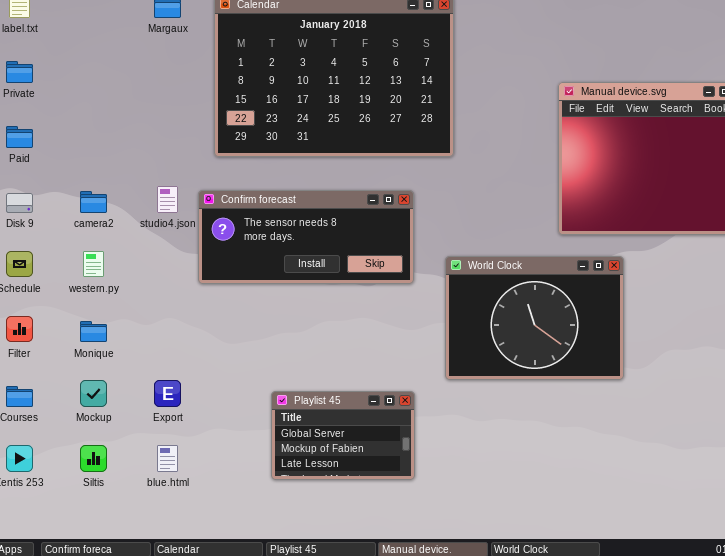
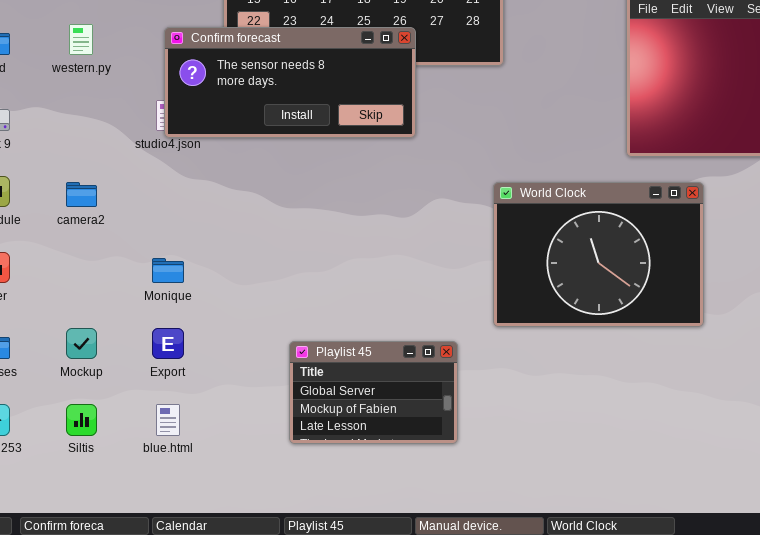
Confirm forecast: [198,190,414,284] -> [164,27,416,138], moved
camera2: [80,191,107,213] -> [66,182,97,207], moved
western.py: [83,251,104,277] -> [69,24,93,55], moved
Monique: [80,321,107,342] -> [152,258,184,283], moved

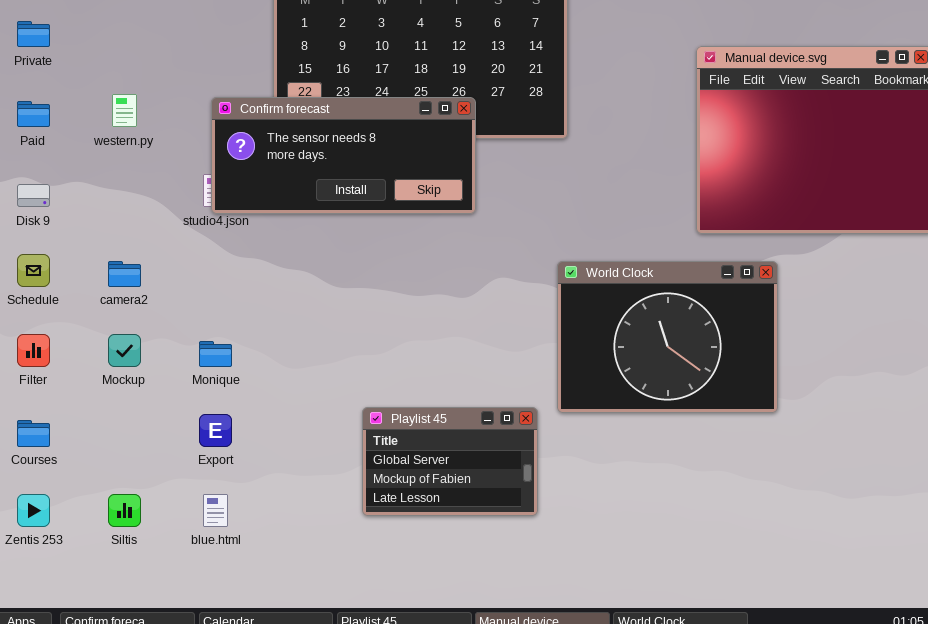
Mockup: [66,328,97,359] -> [108,334,141,367], moved
Playlist 45: [289,341,458,444] -> [362,407,538,516], moved

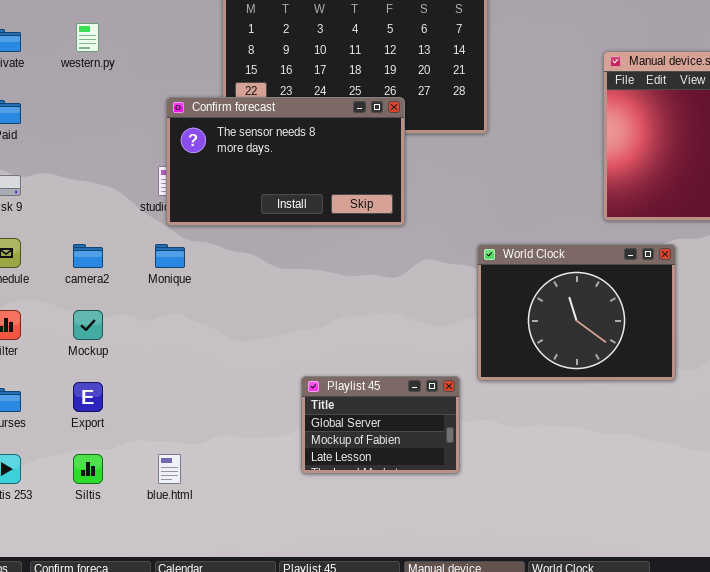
western.py: [112,94,137,127] -> [76,23,99,52], moved
Confirm forecast: [211,97,476,214] -> [166,97,405,226], resized
Monique: [199,341,232,367] -> [155,244,185,268], moved
Export: [199,414,232,447] -> [73,382,103,412], moved

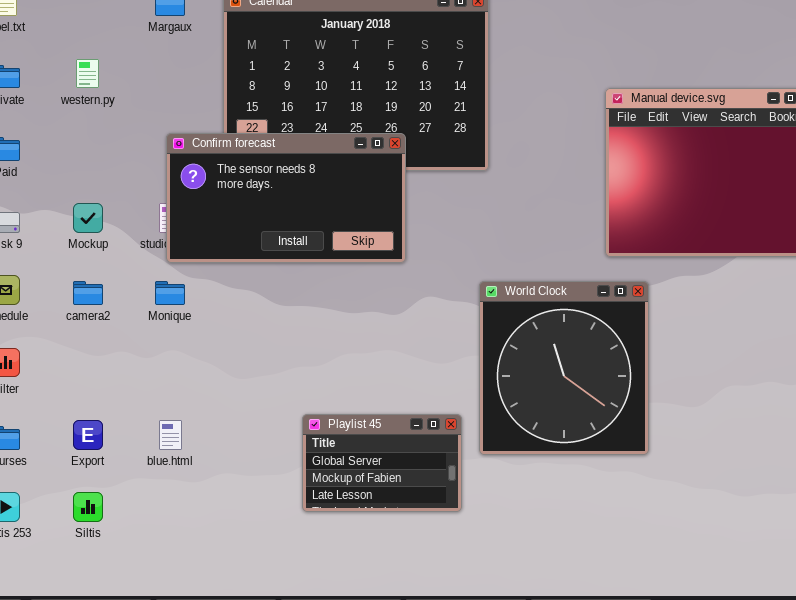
World Clock: [477,244,676,381] -> [479,281,649,455], resized
Mockup: [73,310,103,340] -> [73,203,103,233], moved
blue.html: [158,454,181,484] -> [159,420,182,450], moved

